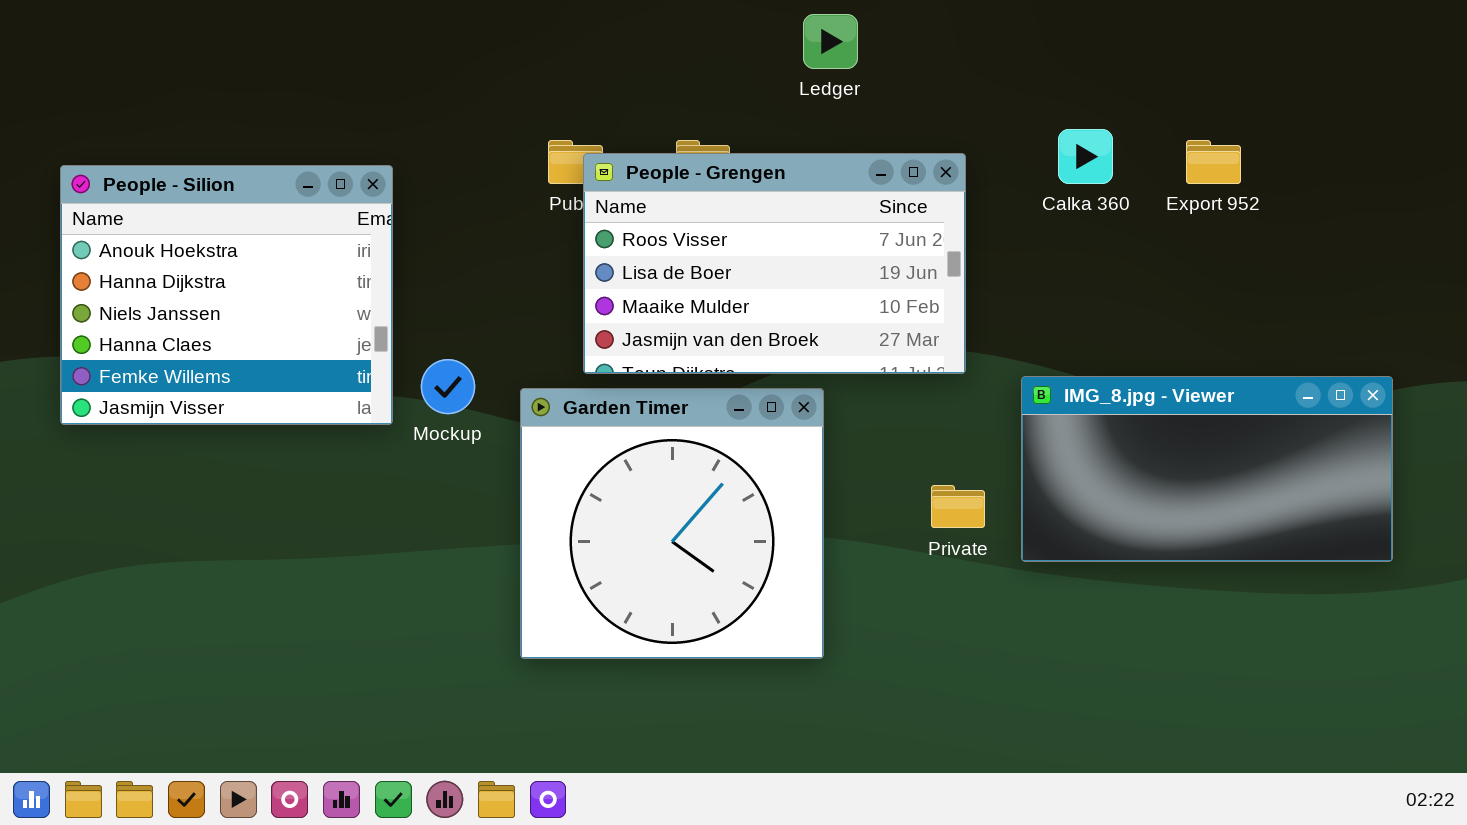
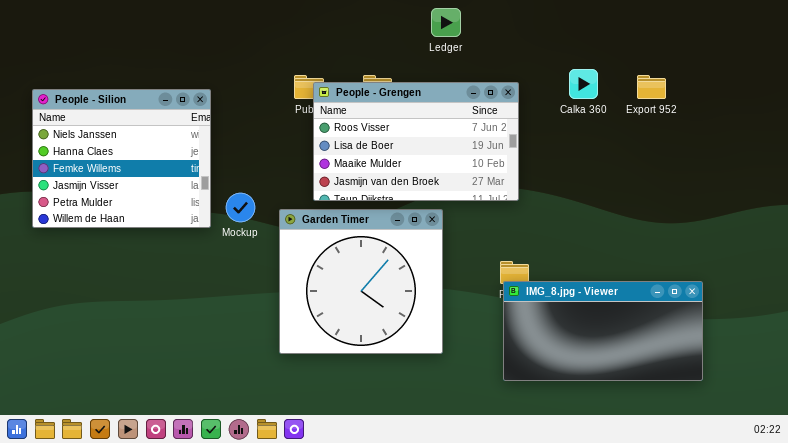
People - Silion: [60,165,393,425] -> [32,89,211,228], scrolled down 2 rows
IMG_8.jpg - Viewer: [1021,376,1393,562] -> [503,281,703,381], moved

